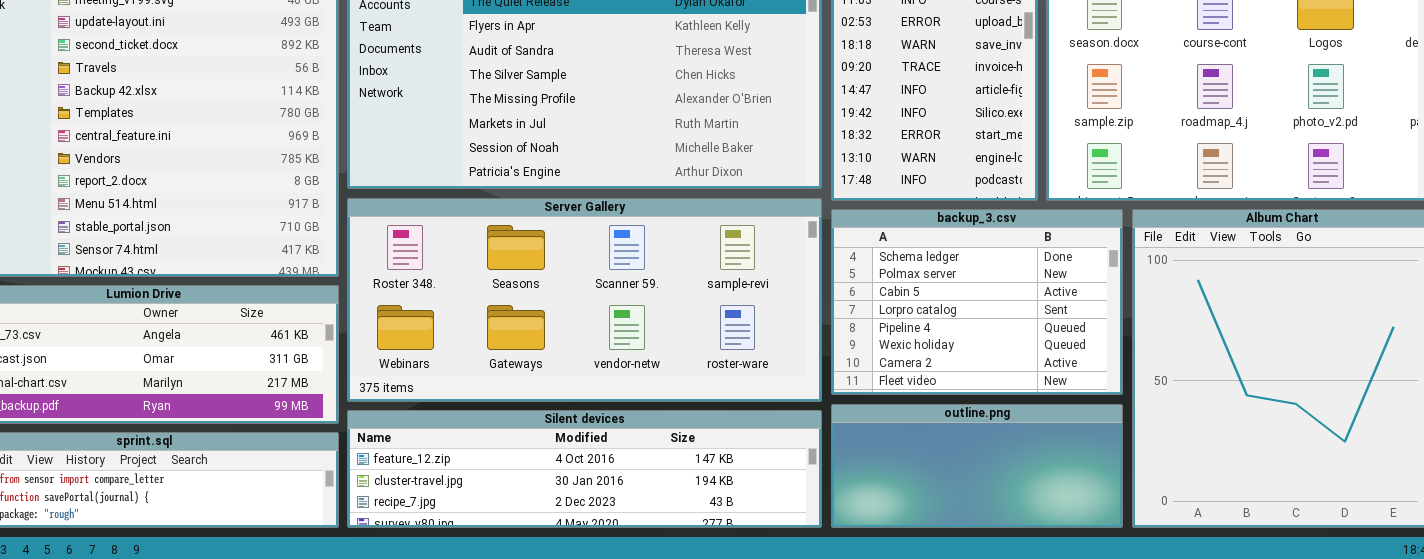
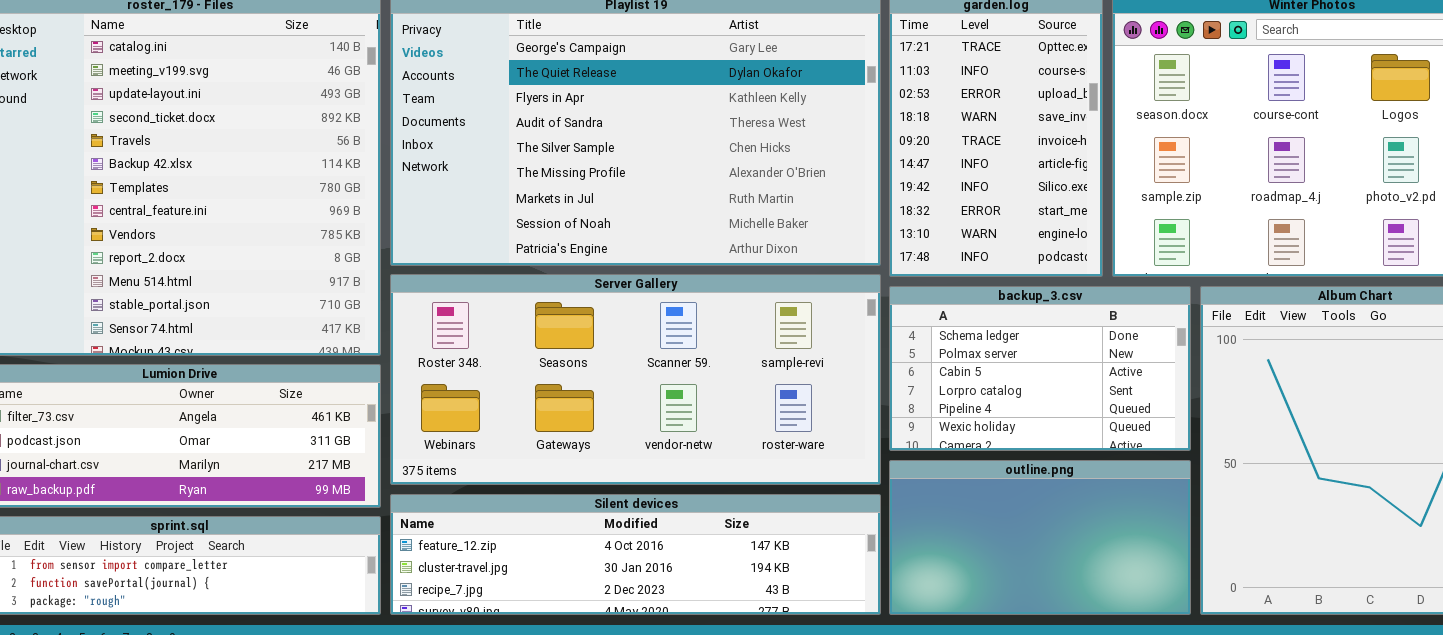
backup_3.csv: [831,209,1123,395] -> [889,286,1191,451], resized
outline.png: [831,404,1123,528] -> [889,460,1191,615], resized

